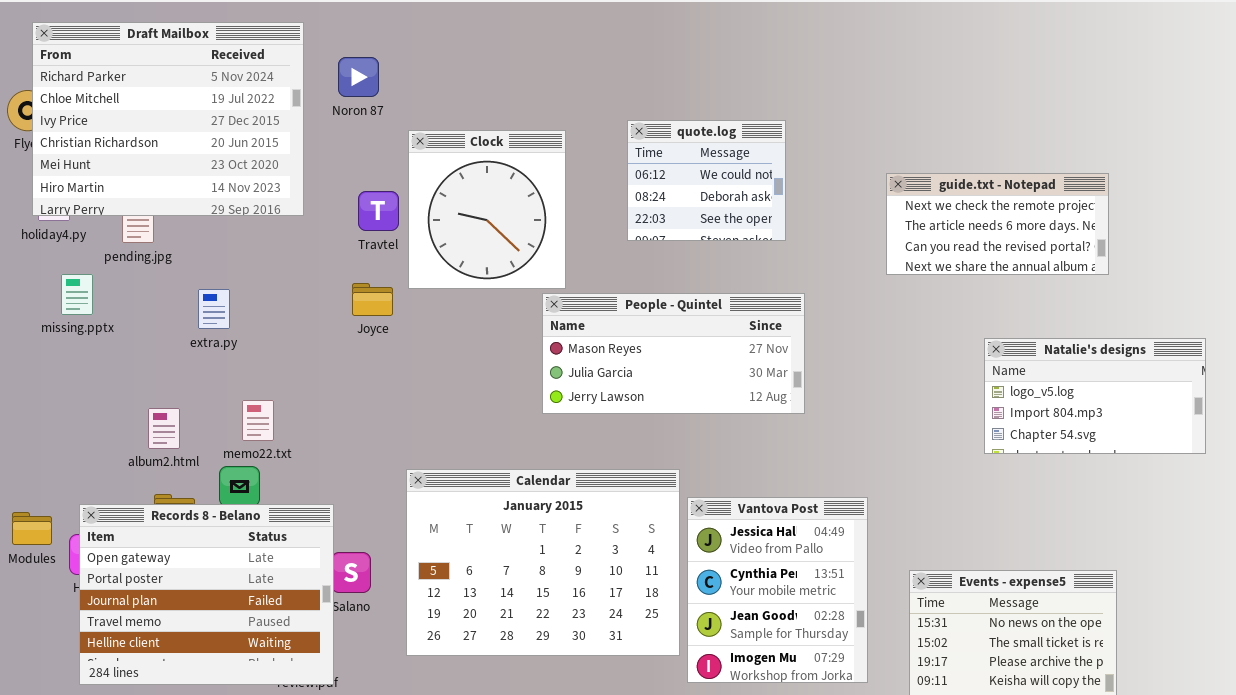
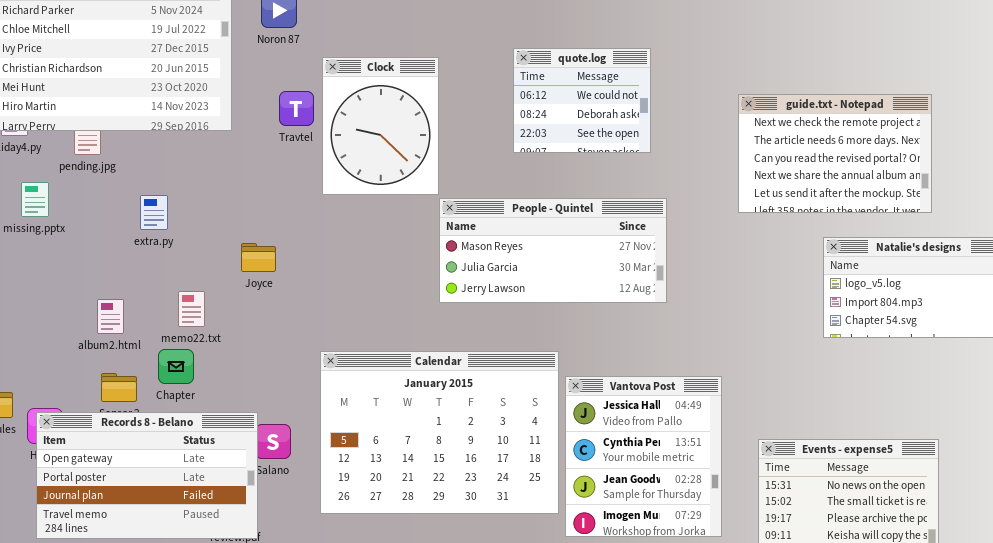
Clock: [408,130,566,289] -> [322,57,439,195], resized
guide.txt - Notepad: [886,173,1109,275] -> [738,94,932,213], resized
Travtel: [358,191,399,231] -> [279,91,314,126], moved
Joyce: [352,283,393,316] -> [241,243,276,272], moved
Records 8 - Belano: [79,504,334,685] -> [36,412,258,539], resized

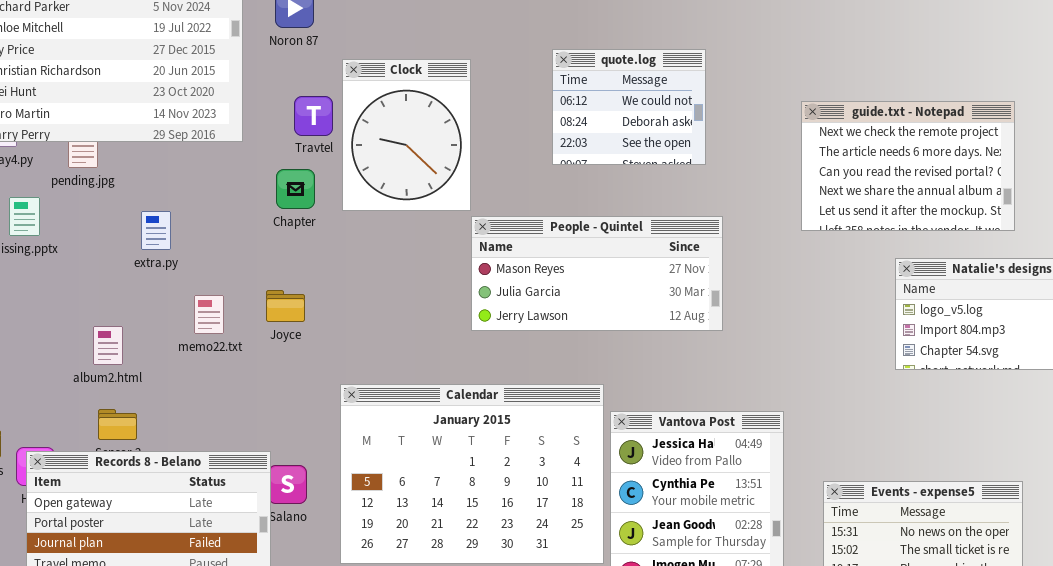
Joyce: [241,243,276,272] -> [266,290,305,322], moved
memo22.txt: [178,291,205,327] -> [194,295,224,334], moved
Chapter: [158,349,194,384] -> [276,169,315,209], moved

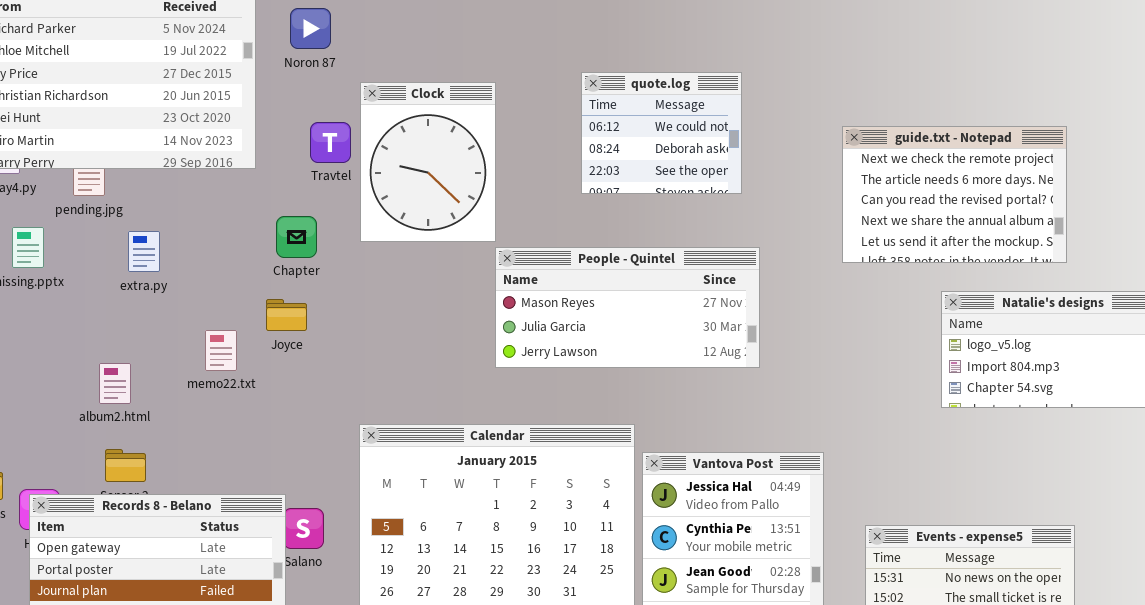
Chapter: [276,169,315,209] -> [276,216,317,258], moved
extra.py: [141,211,171,250] -> [128,231,160,272], moved
Joyce: [266,290,305,322] -> [266,299,307,331], moved

